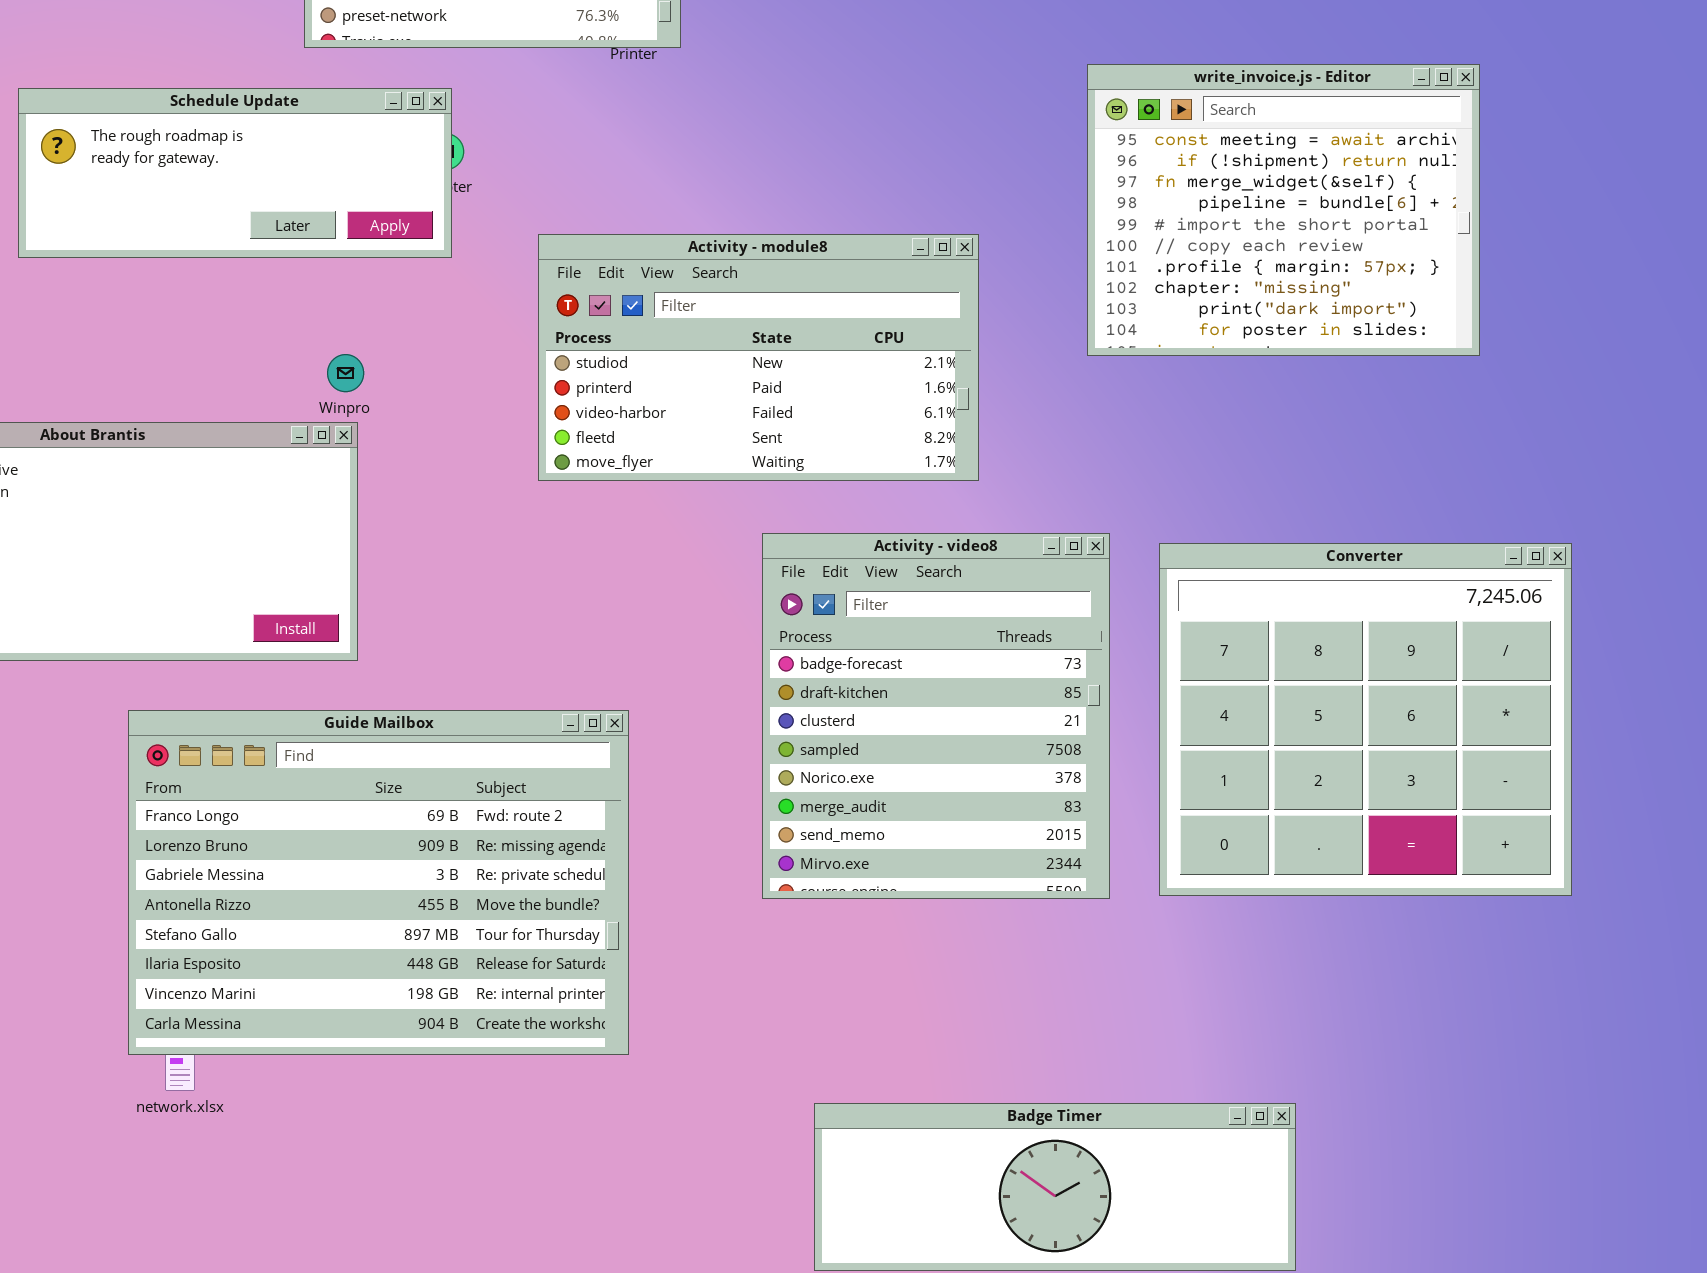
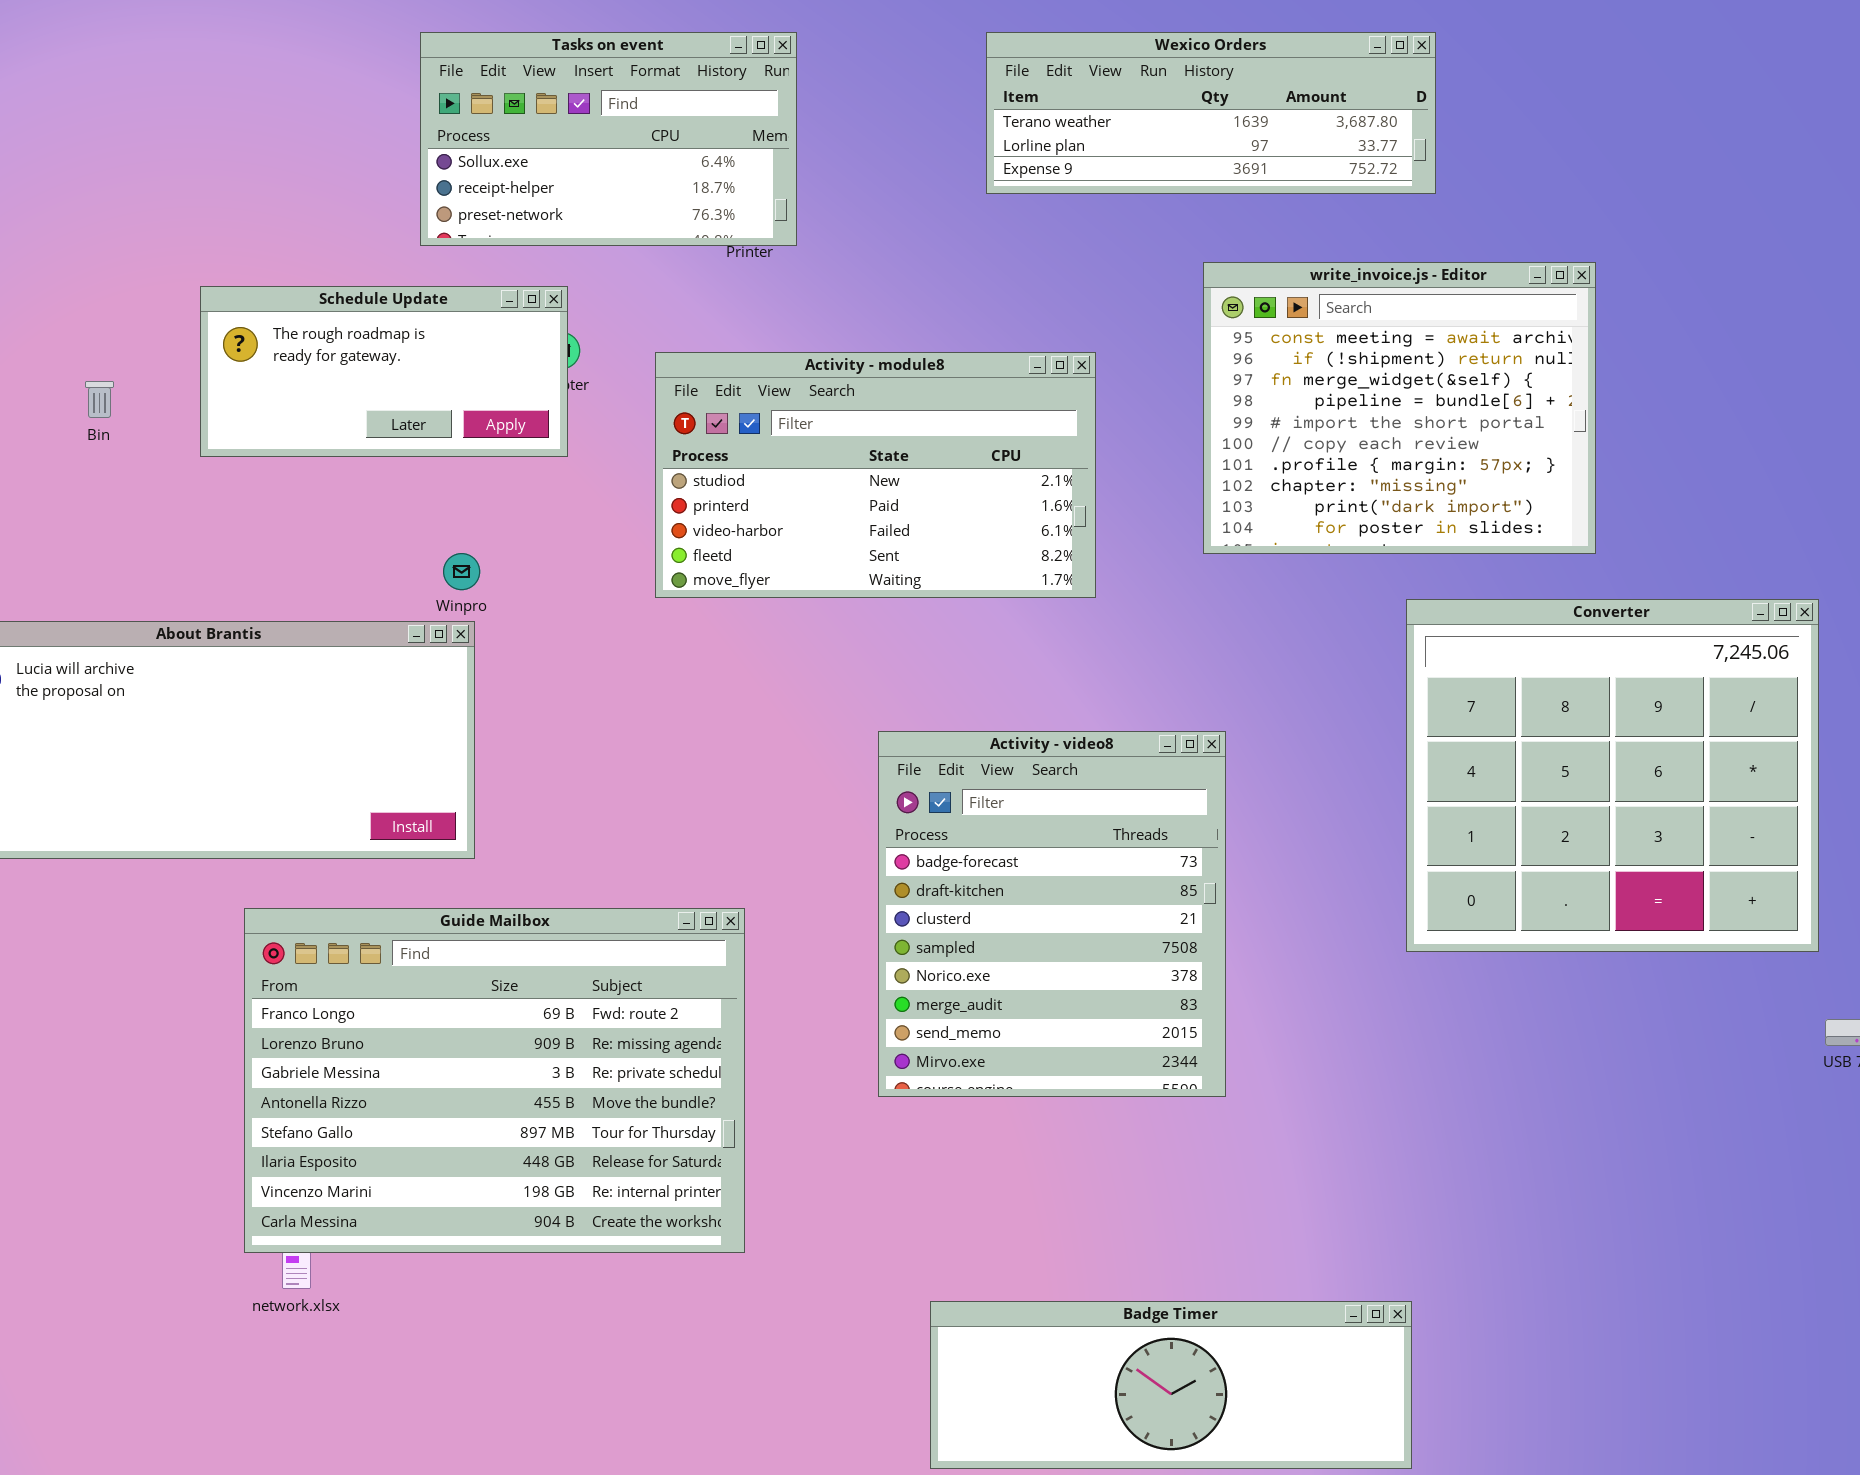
Schedule Update: [18,88,452,258] -> [200,286,568,457], resized
Activity - module8: [538,234,979,481] -> [655,352,1096,598], moved
Converter: [1159,543,1572,896] -> [1406,599,1819,952], moved

